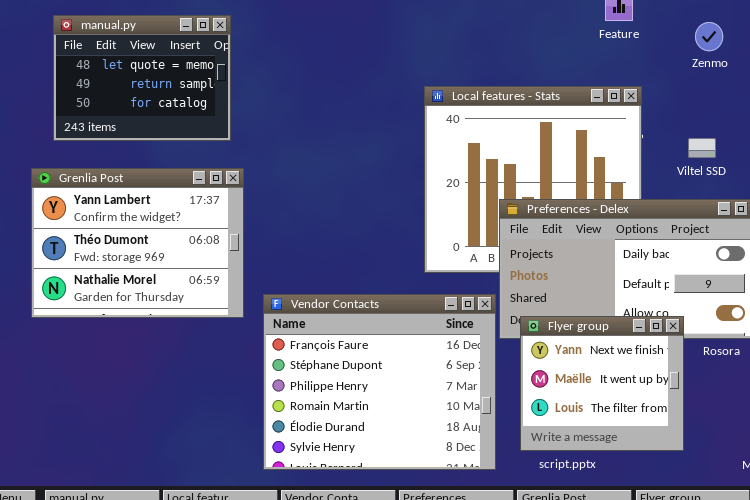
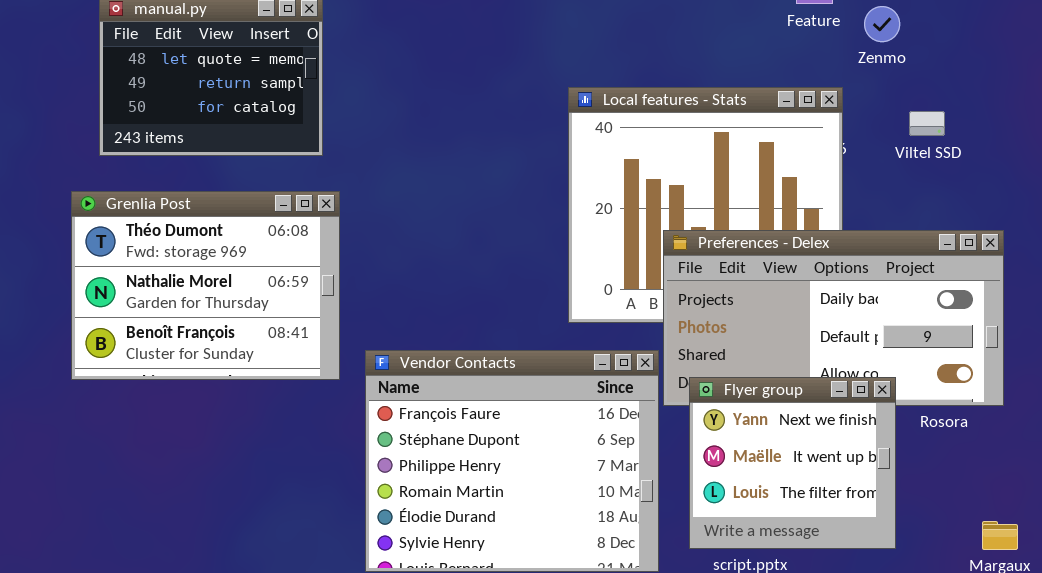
Zenmo: [695,22,723,51] -> [864,6,900,42], moved
Viltel SSD: [688,138,716,158] -> [909,111,945,136], moved
Grenlia Post: [31,168,244,318] -> [71,191,340,380], scrolled down 1 row

